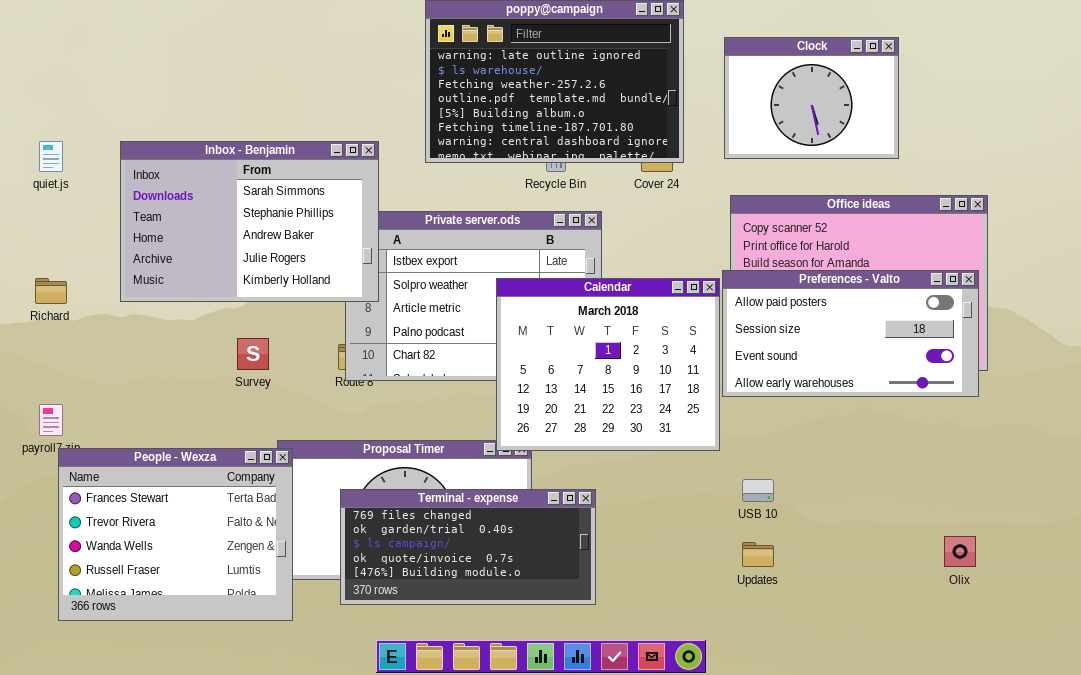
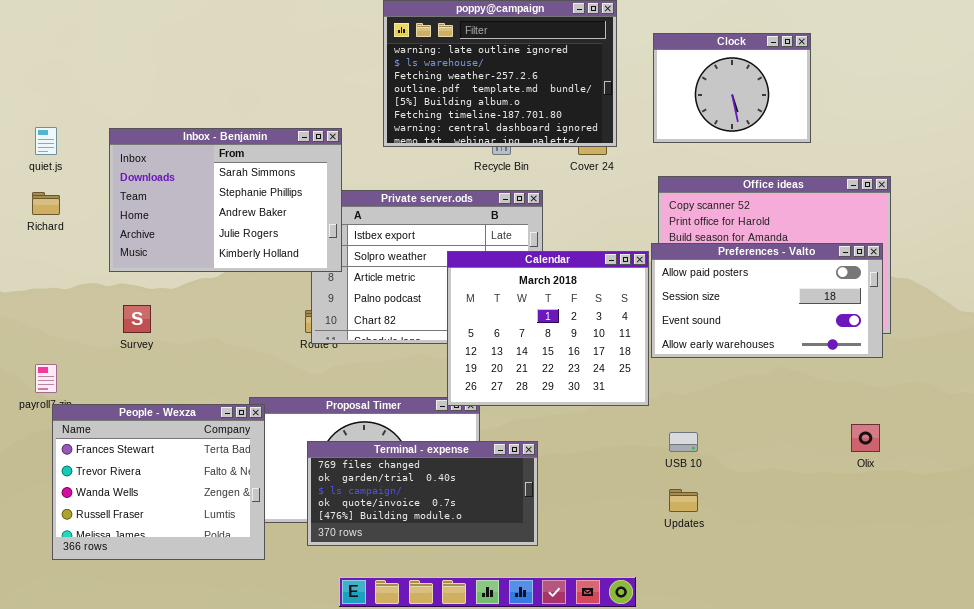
Richard: [35,278,67,304] -> [32,192,60,215], moved
Survey: [237,338,269,370] -> [123,305,151,333], moved
Olix: [944,536,976,567] -> [851,424,880,452], moved

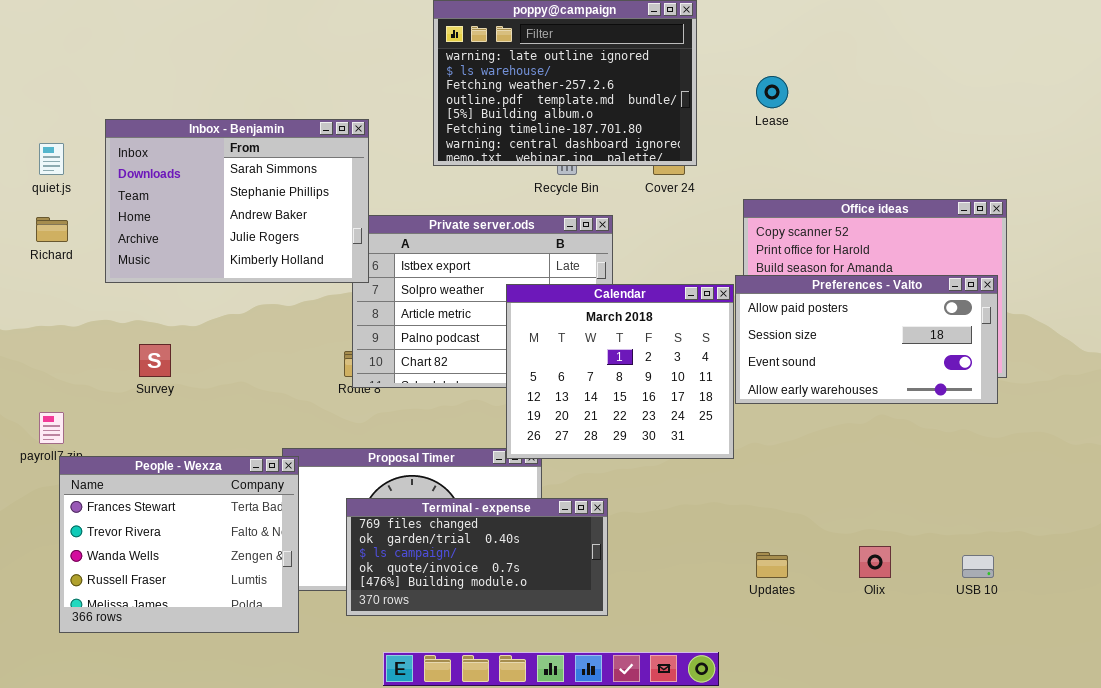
Clock: [653,33,811,143] -> none, closed
Inbox - Benjamin: [109,128,342,272] -> [105,119,369,283], moved
Olix: [851,424,880,452] -> [859,546,891,578], moved
USB 10: [669,432,698,452] -> [962,555,994,578], moved

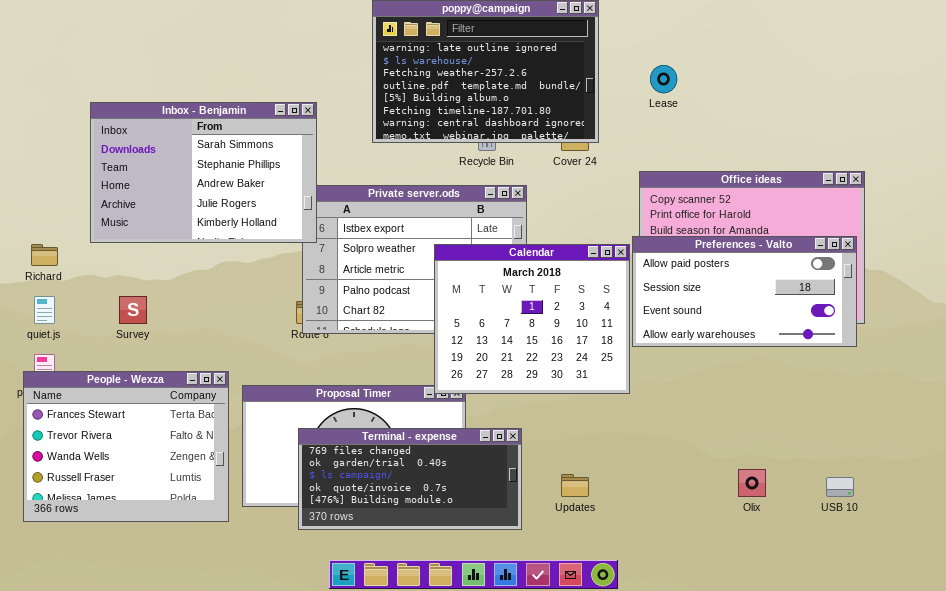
quiet.js: [39,143,64,175] -> [34,296,55,324], moved
Richard: [36,217,68,242] -> [31,244,58,266], moved
People - Wexza: [59,456,299,633] -> [23,371,229,522], moved
Updates: [756,552,788,578] -> [561,474,589,497], moved

